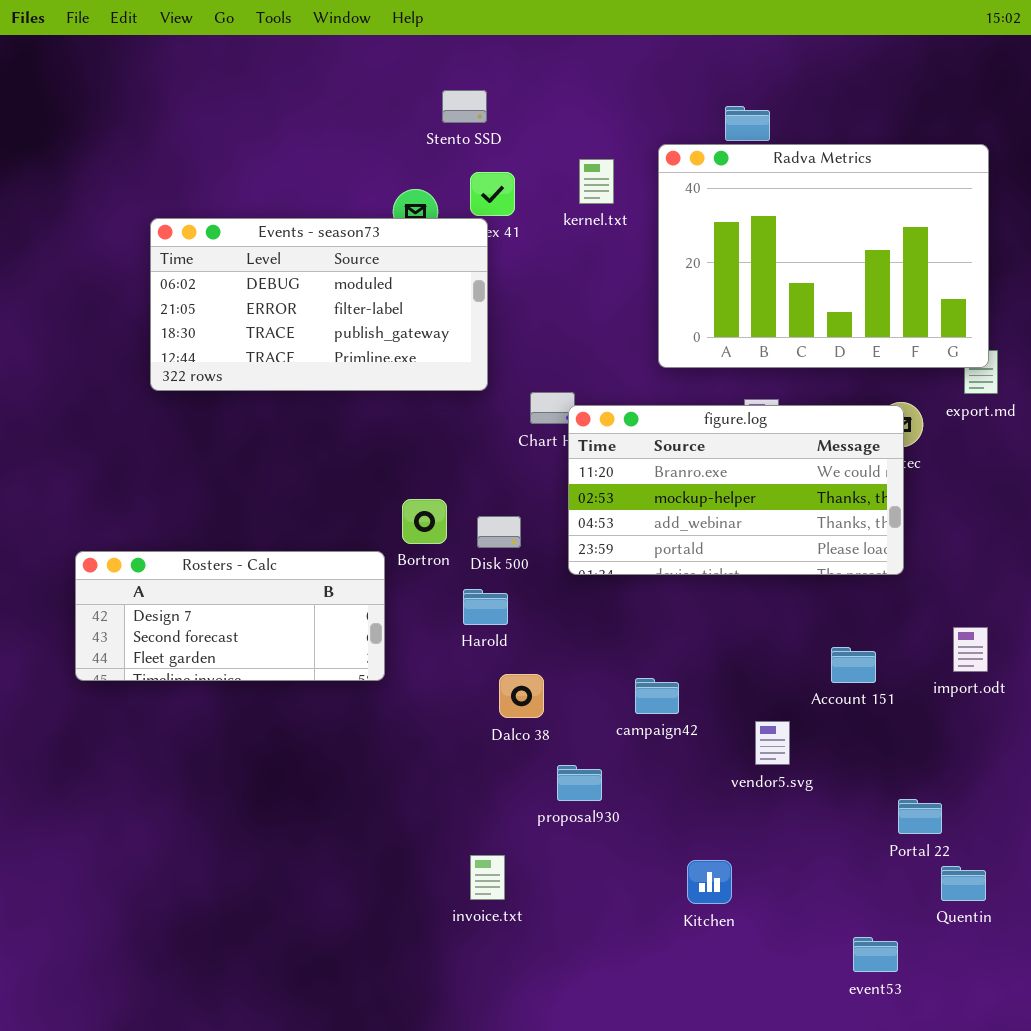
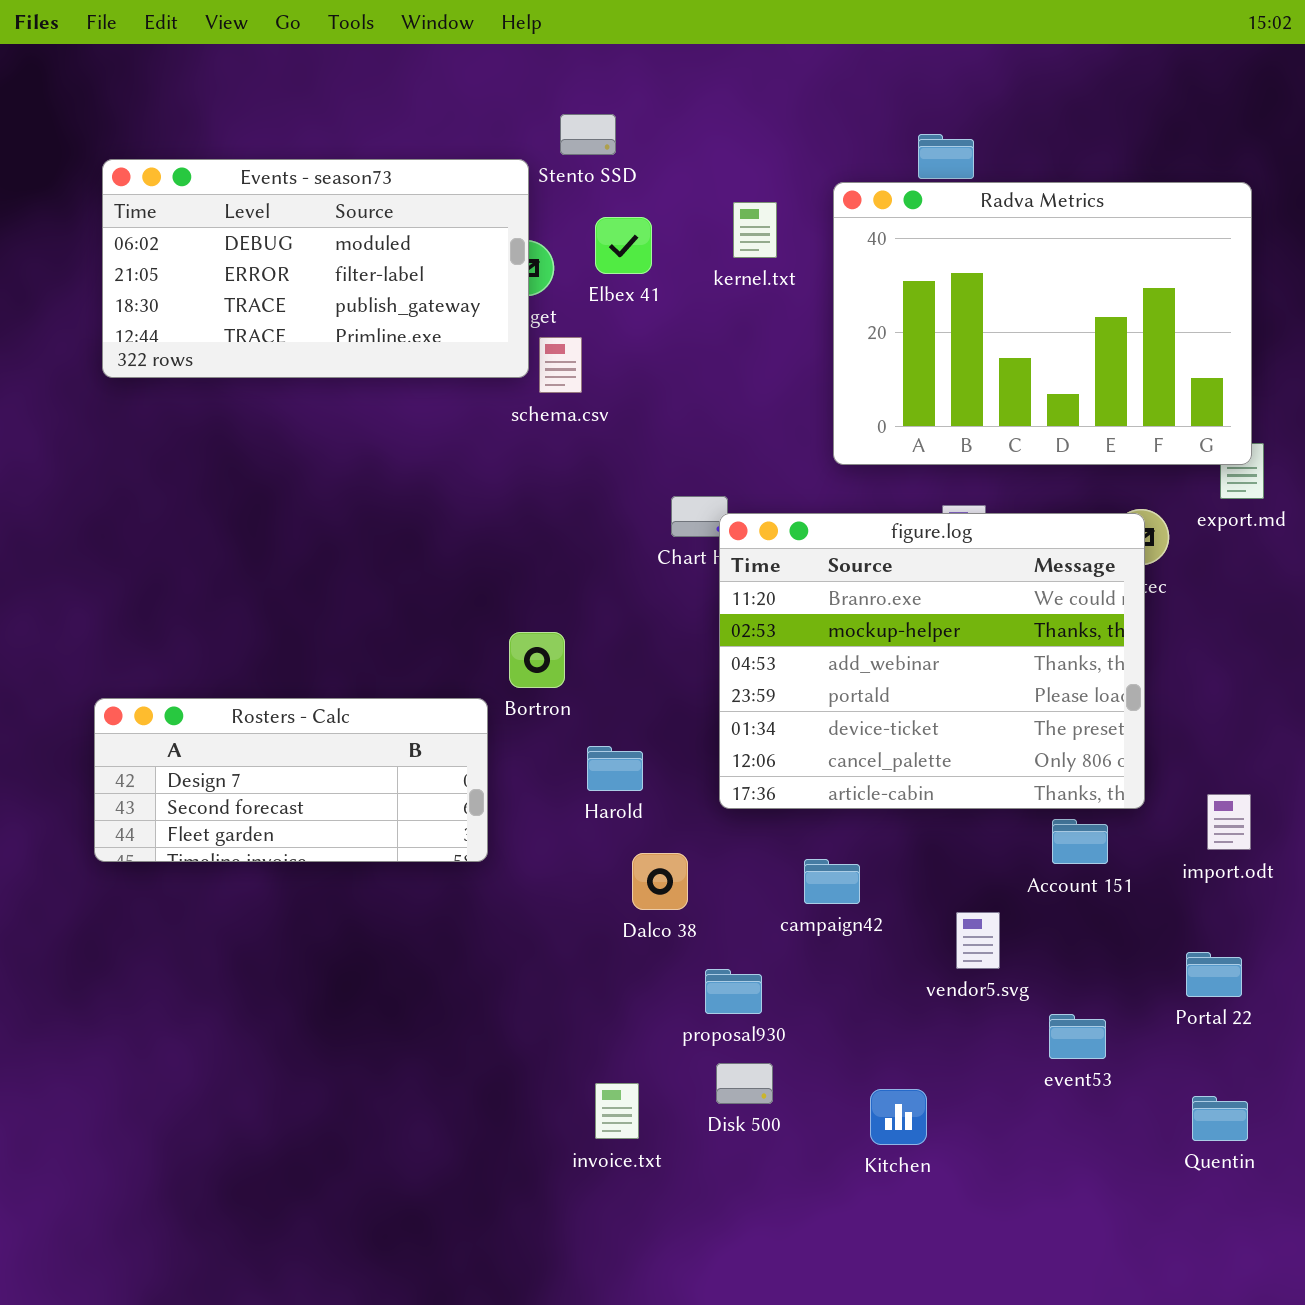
Events - season73: [150,218,488,391] -> [102,159,529,378], moved
figure.log: [568,405,904,575] -> [719,513,1145,809], resized
Disk 500: [477,516,521,548] -> [716,1063,773,1104], moved
Portal 22: [898,799,942,834] -> [1186,952,1242,997], moved
event53: [853,937,898,972] -> [1049,1014,1106,1059], moved

